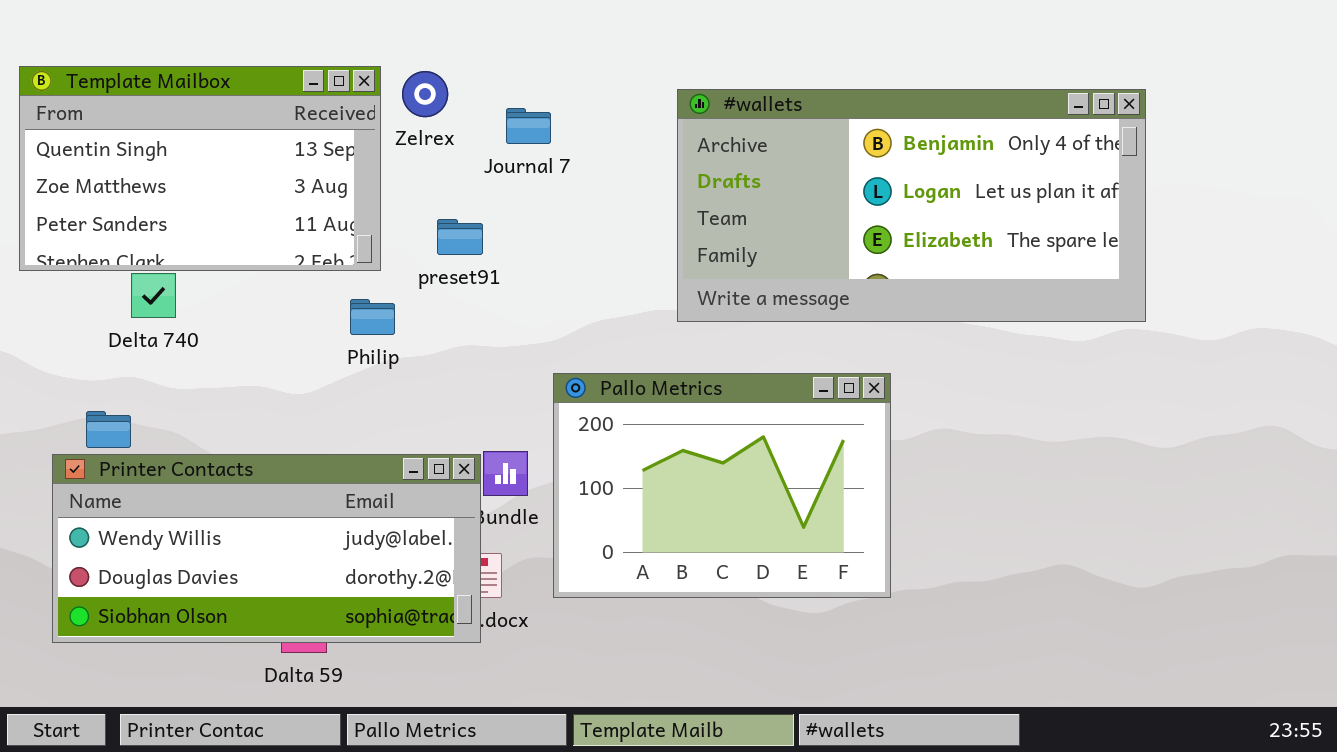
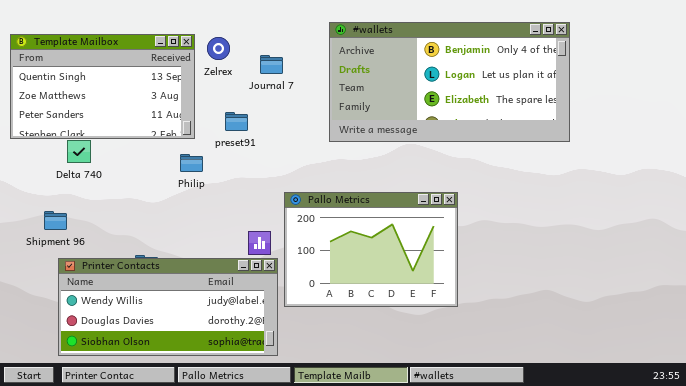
#wallets: [677,89,1146,322] -> [329,22,570,142], moved
Printer Contacts: [52,454,481,643] -> [58,258,278,356], moved

